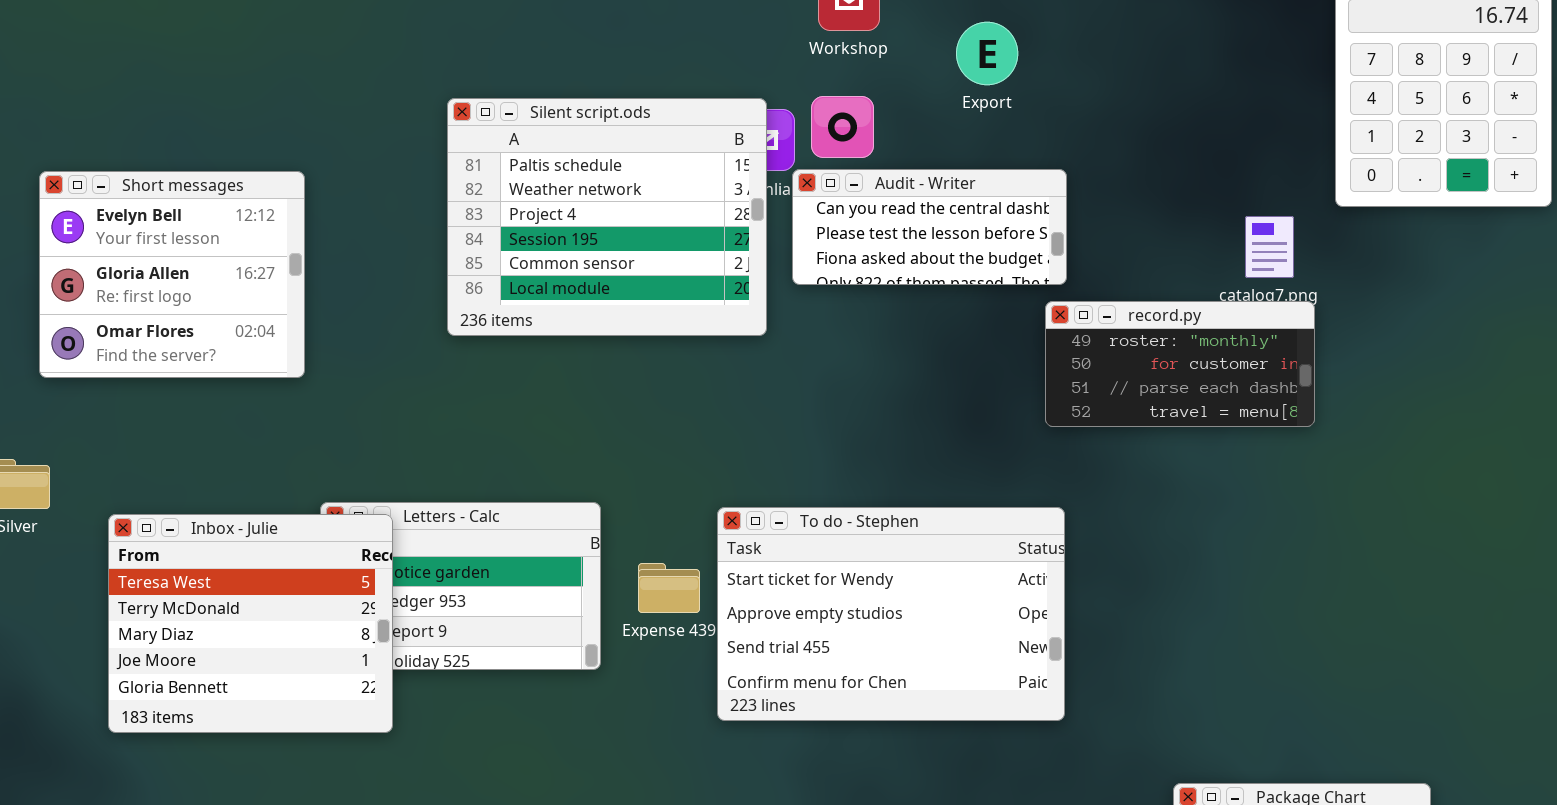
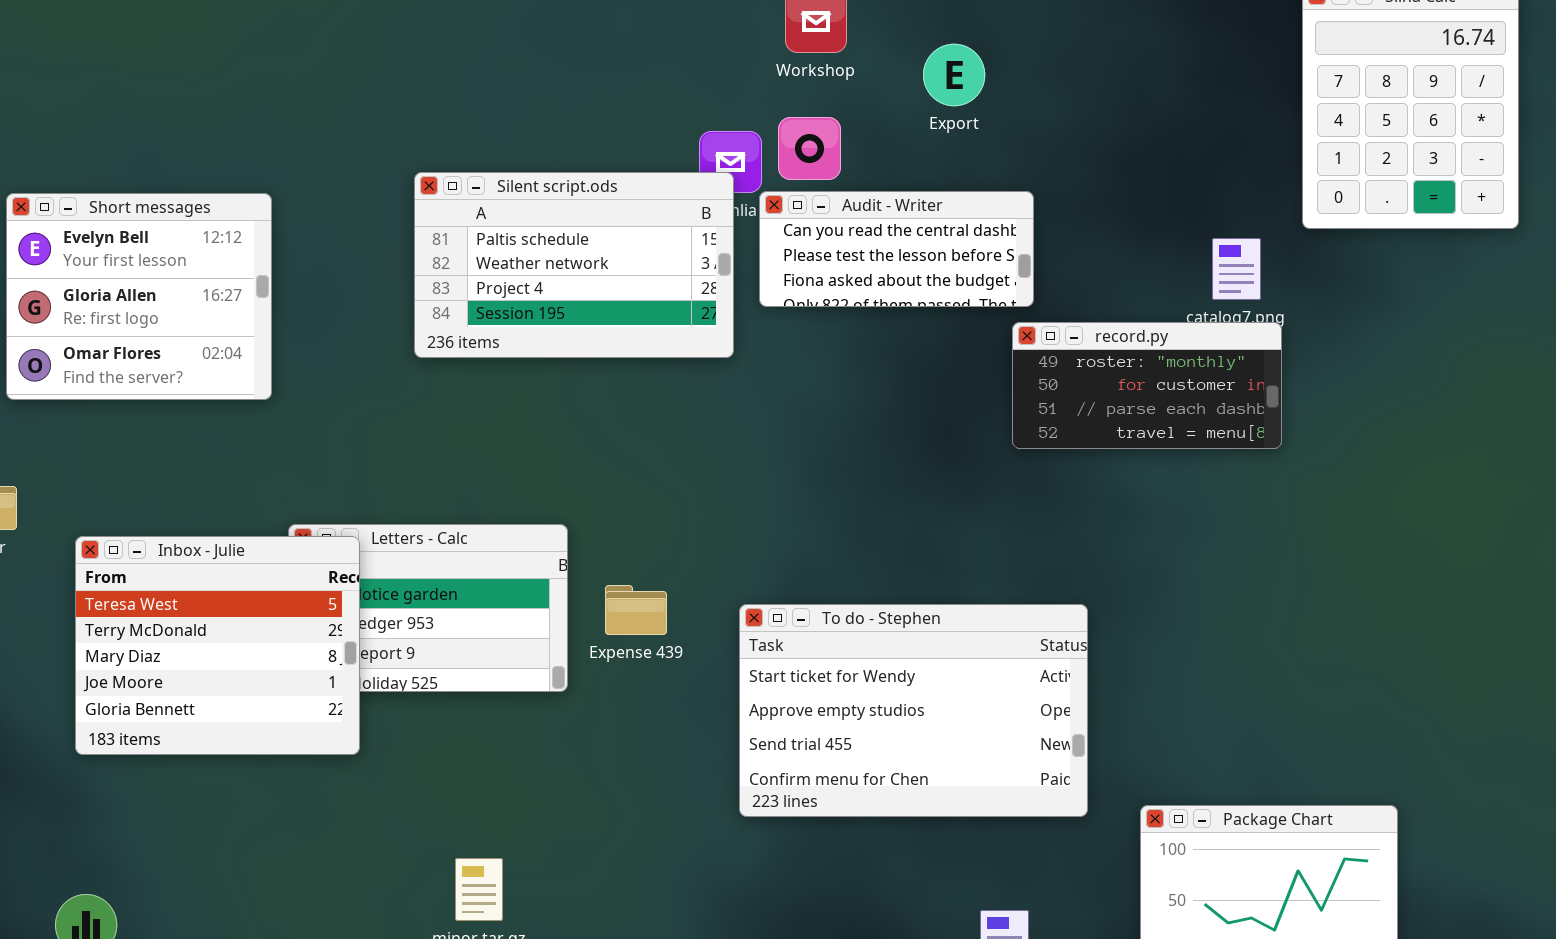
Silent script.ods: [447,98,767,336] -> [414,172,734,358], resized
To do - Stephen: [717,507,1065,721] -> [739,604,1088,817], moved

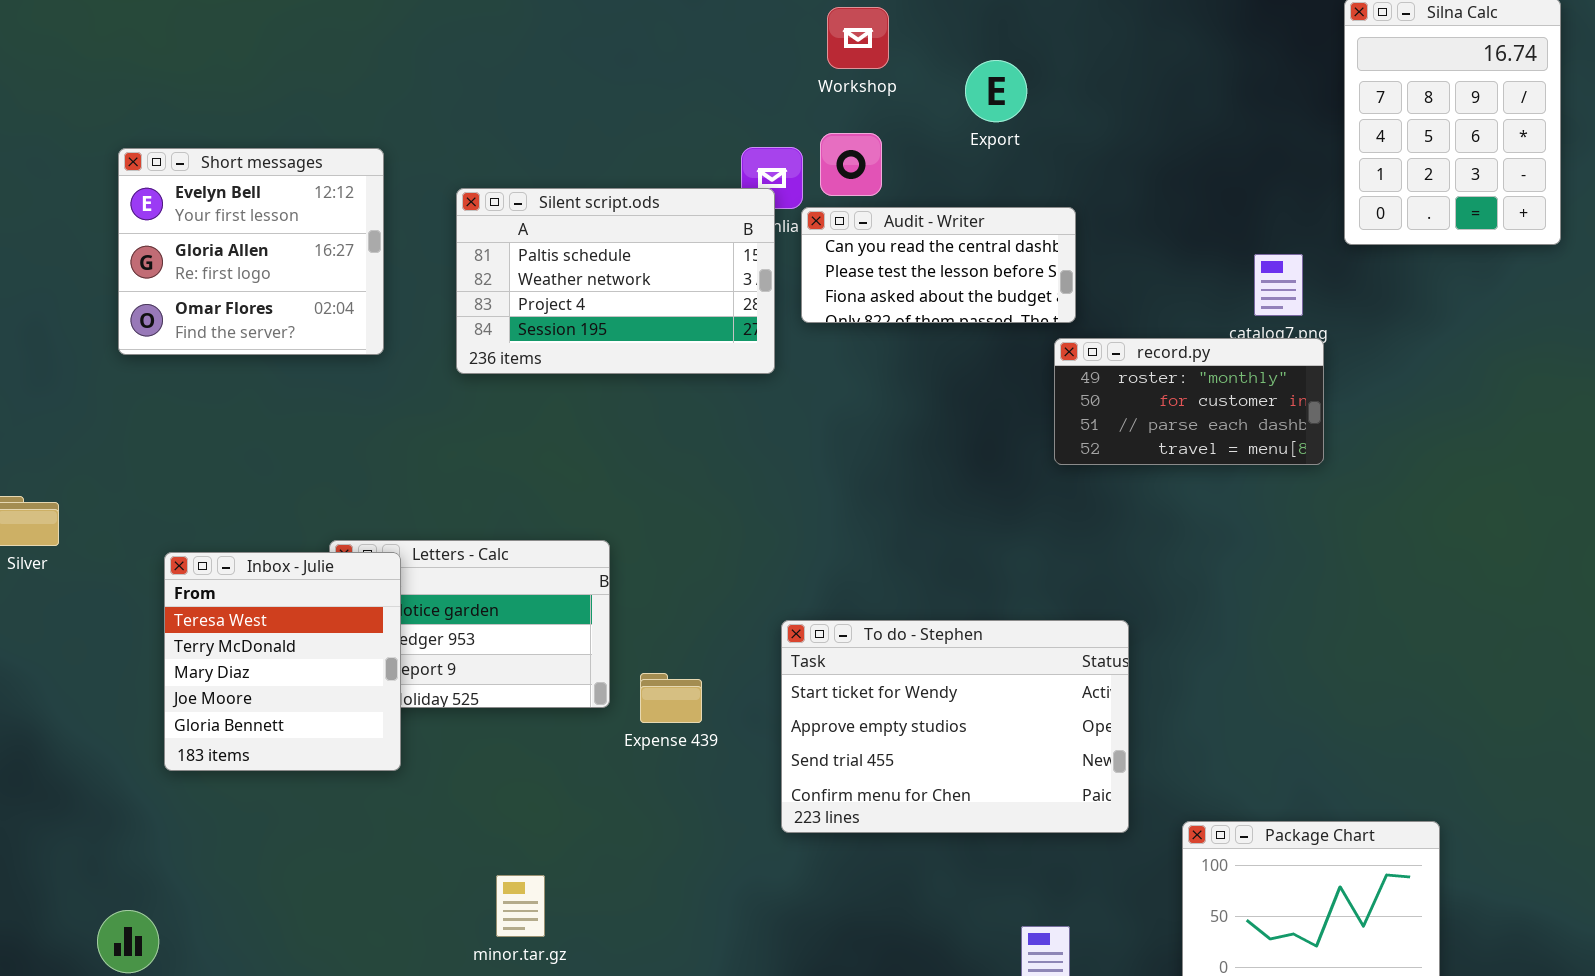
Short messages: [6,193,272,400] -> [118,148,384,355], moved
Inbox - Julie: [75,536,360,755] -> [164,552,401,771], resized
Expense 439: [605,585,667,635] -> [640,673,702,723], moved

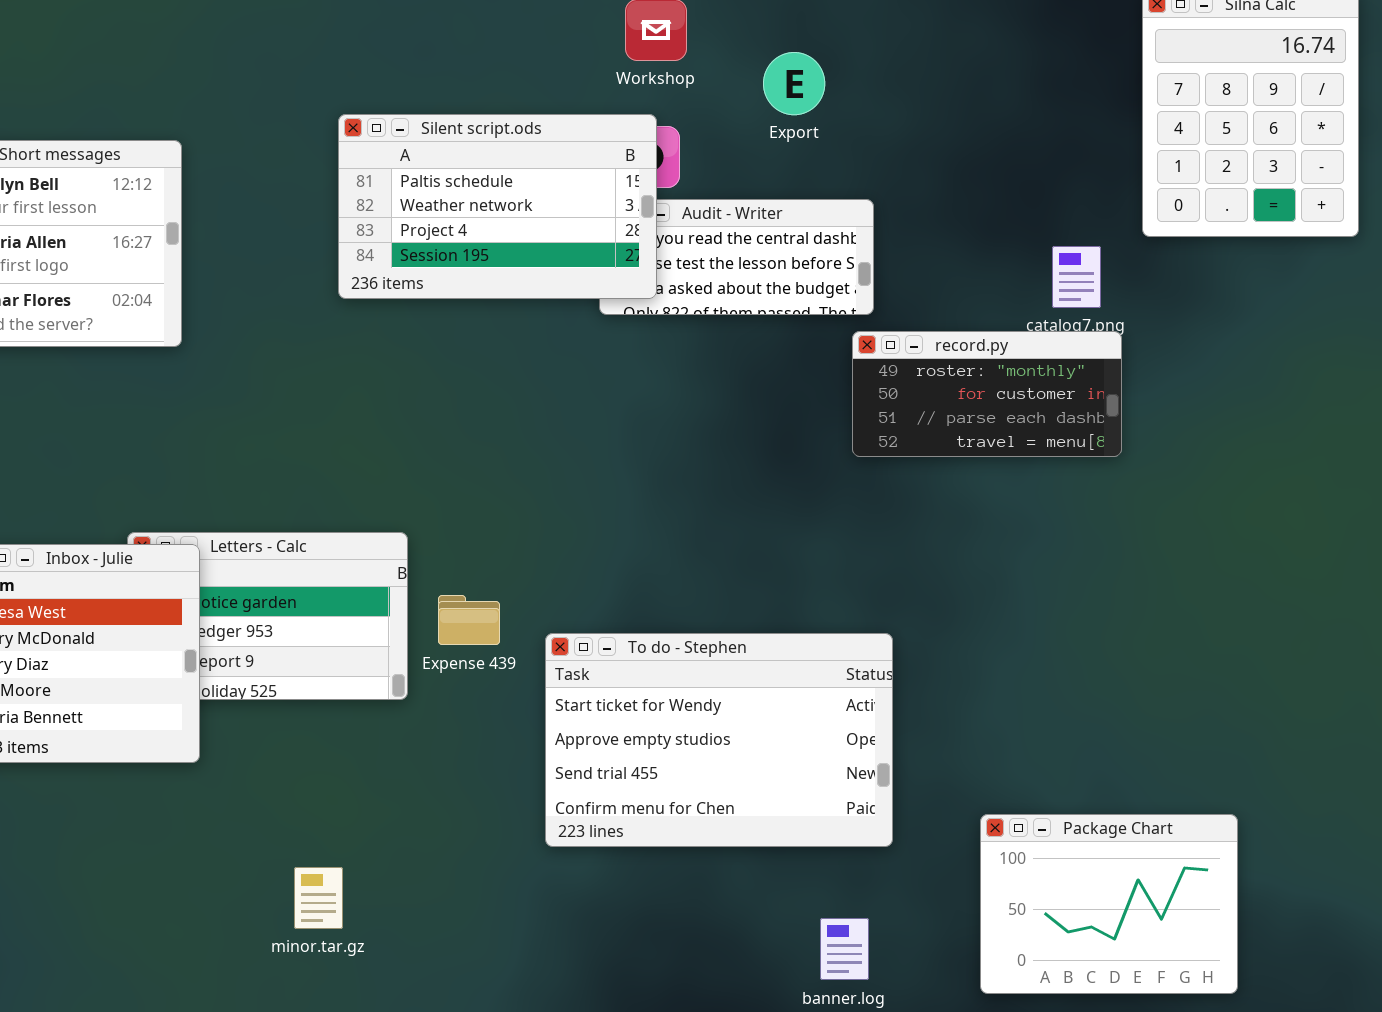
Silent script.ods: [456,188,775,374] -> [338,114,657,299], moved
To do - Stephen: [781,620,1129,833] -> [545,633,893,847], moved
Expense 439: [640,673,702,723] -> [438,595,500,645], moved

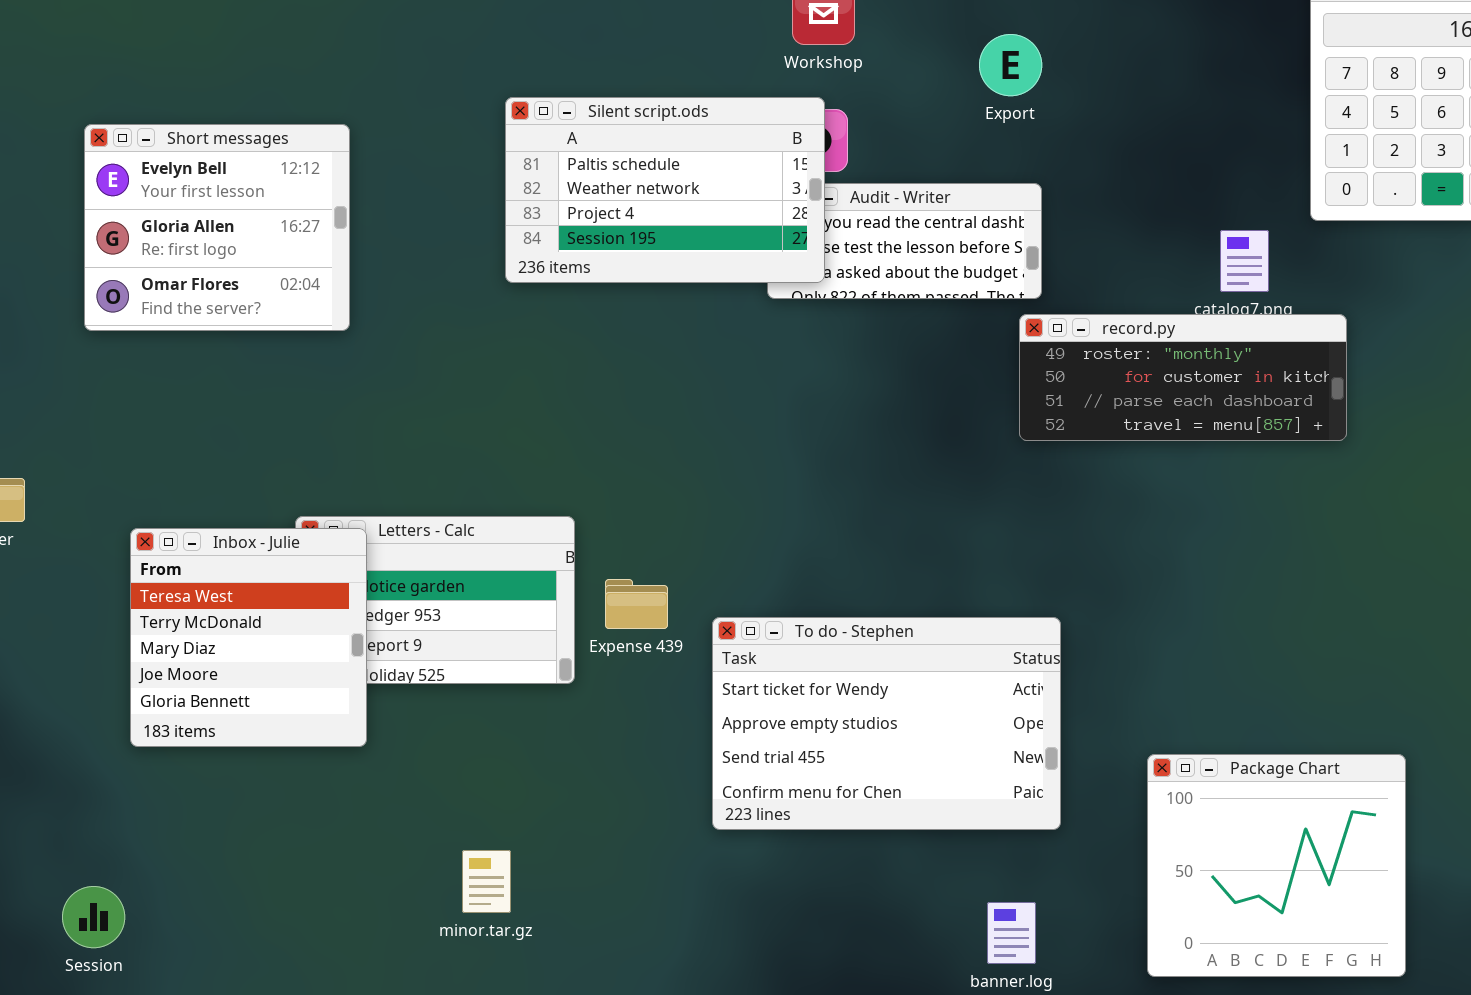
Export: [763,52,825,115] -> [979,34,1042,96], moved
record.py: [852,331,1122,457] -> [1019,314,1347,441], resized
Package Chart: [980,814,1238,994] -> [1147,754,1406,977], resized

